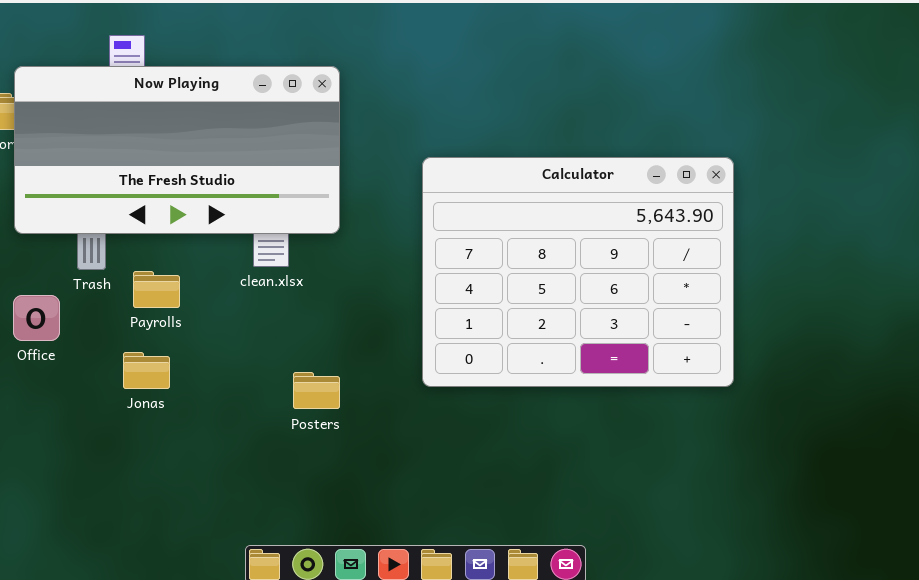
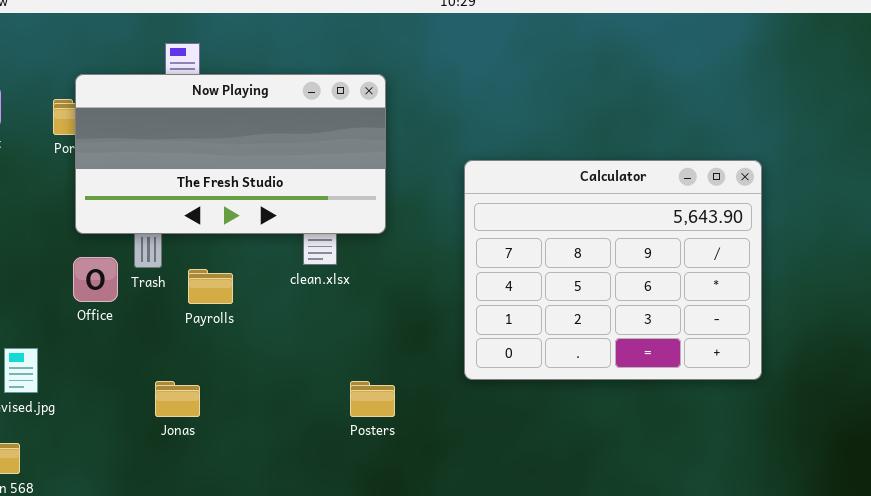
Office: [13,295,60,341] -> [73,257,118,302], moved
Jonas: [123,352,170,389] -> [155,381,200,417], moved
Posters: [293,372,340,409] -> [350,381,395,417], moved

